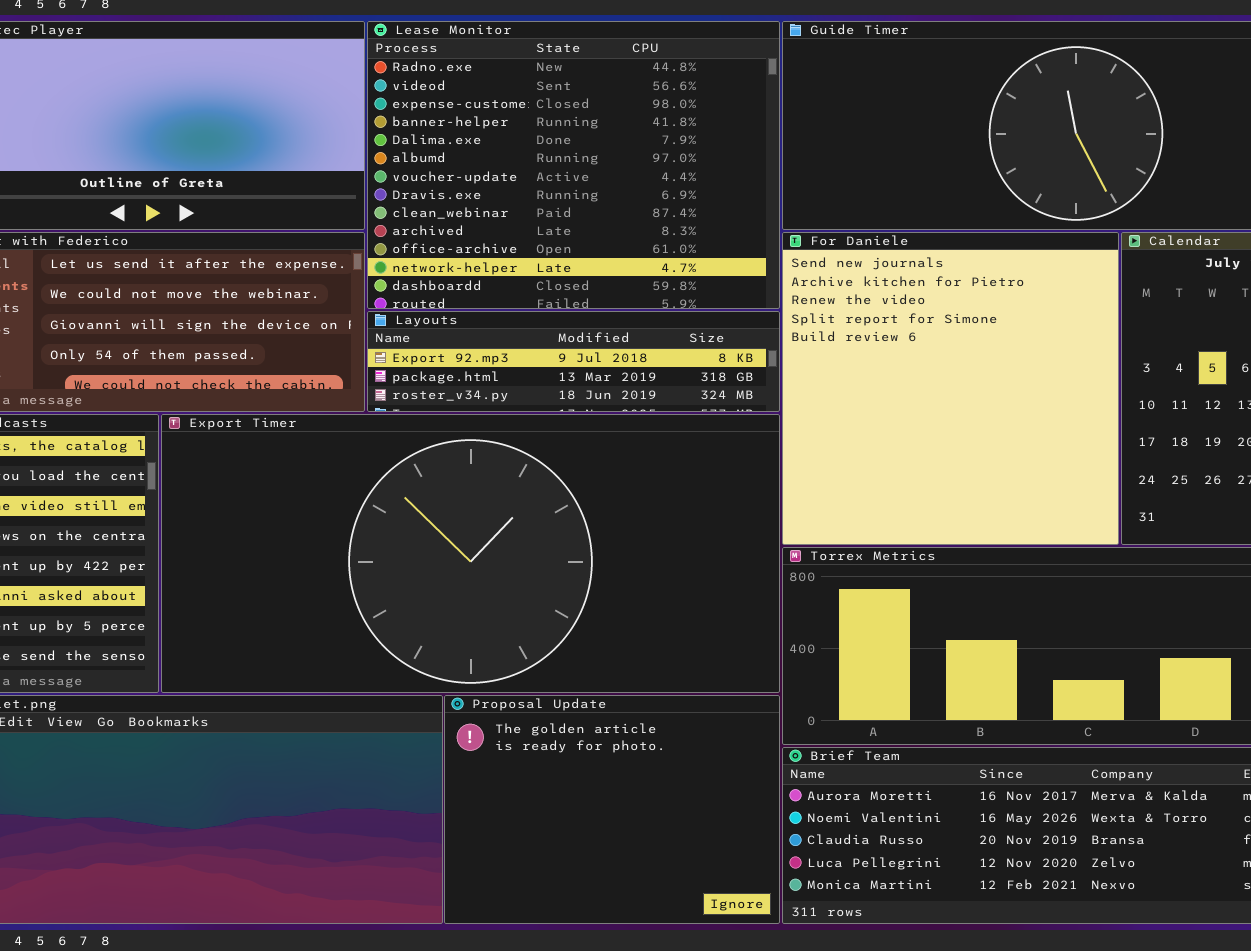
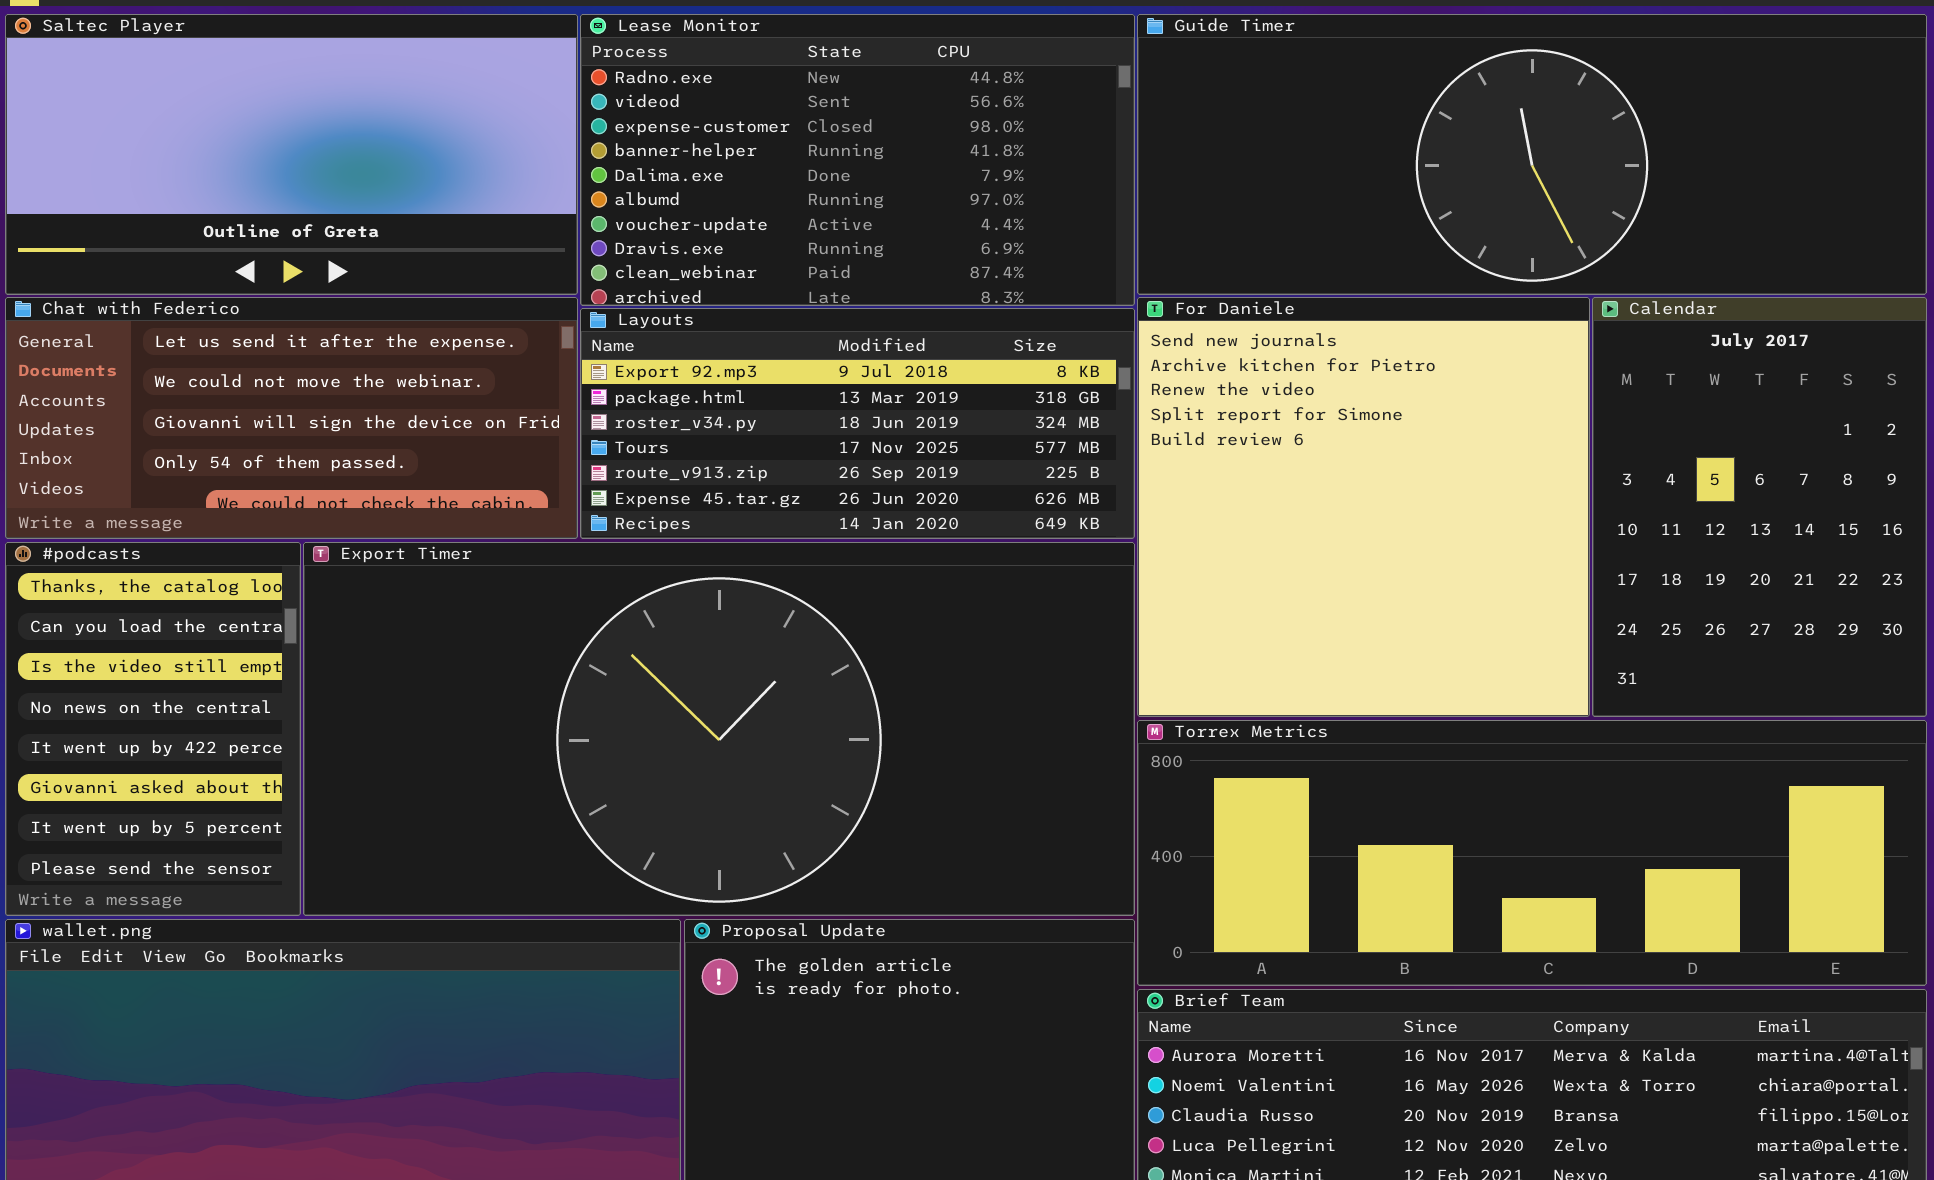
Lease Monitor: [367,21,780,309] -> [580,14,1135,306], resized
Layouts: [367,311,780,412] -> [580,308,1135,539], resized

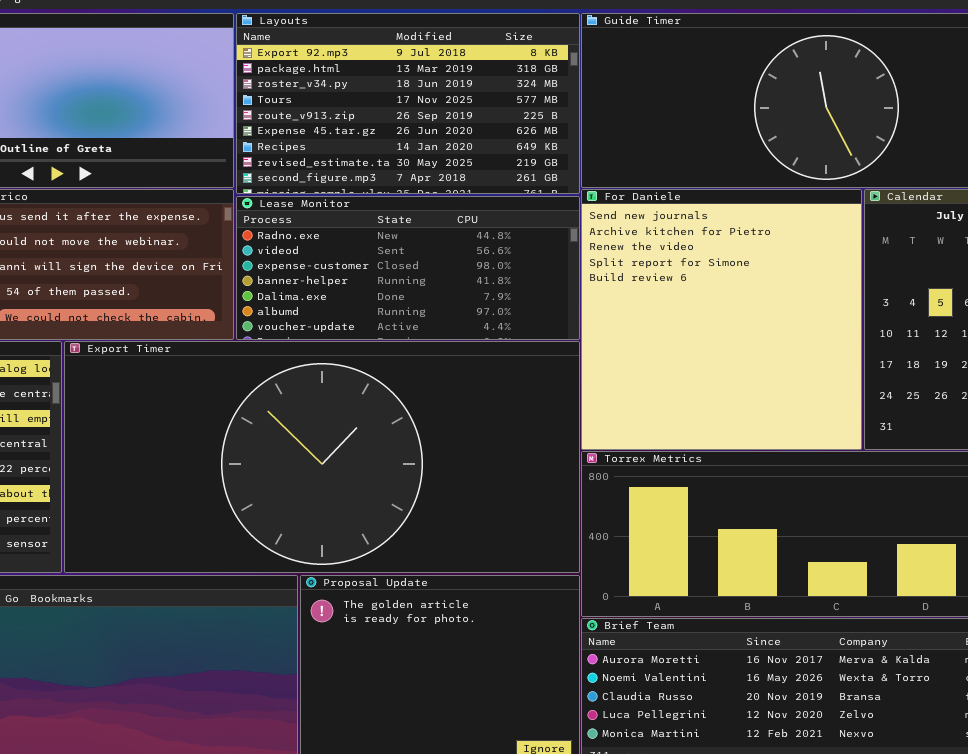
Lease Monitor: [580,14,1135,306] -> [236,196,580,340], moved, resized
Layouts: [580,308,1135,539] -> [236,13,580,194], moved, resized

